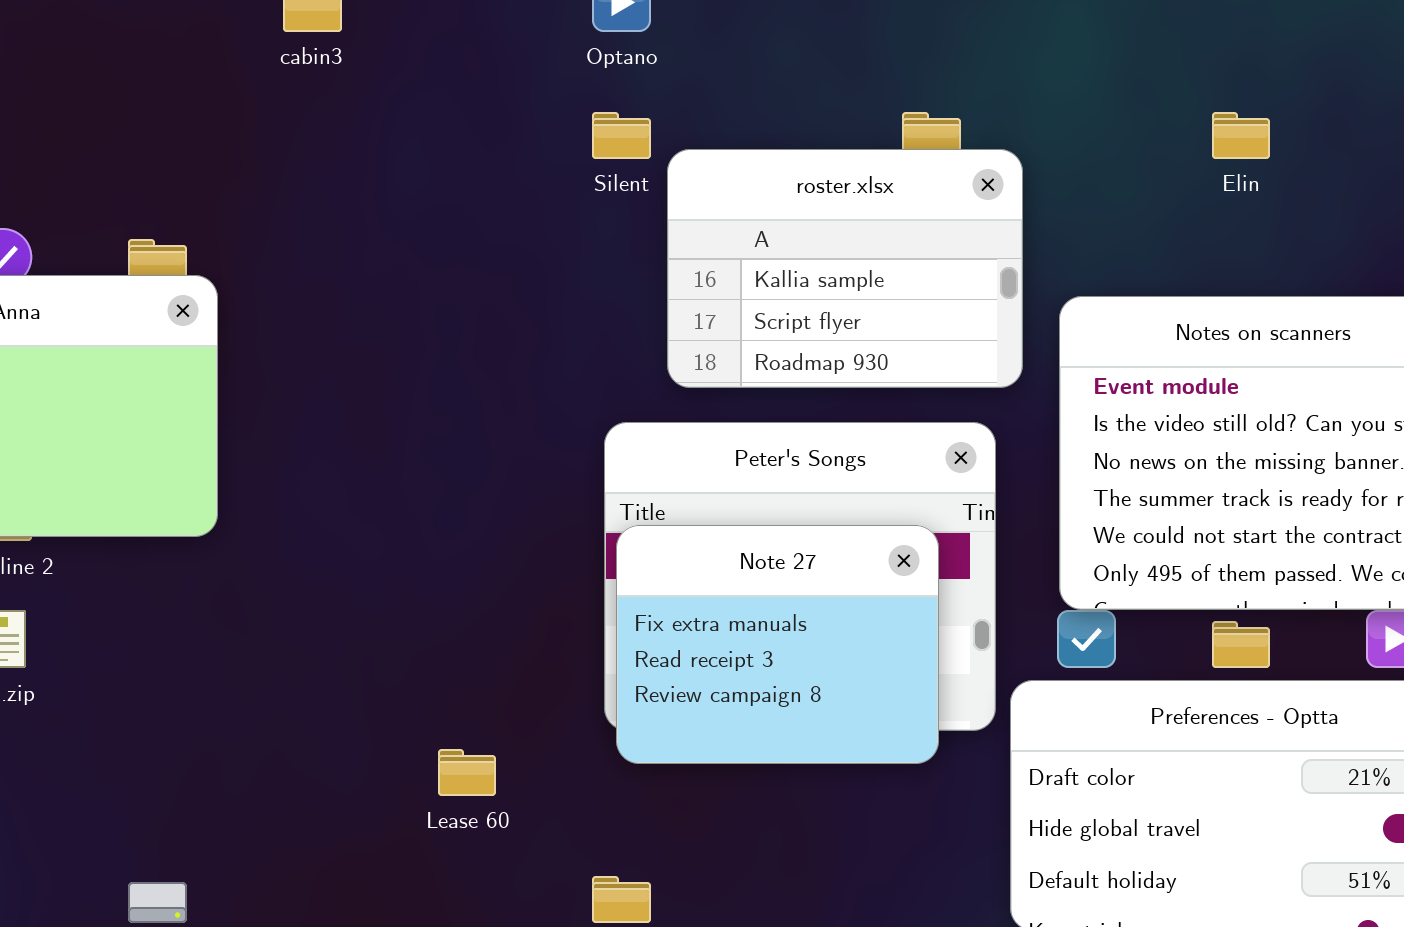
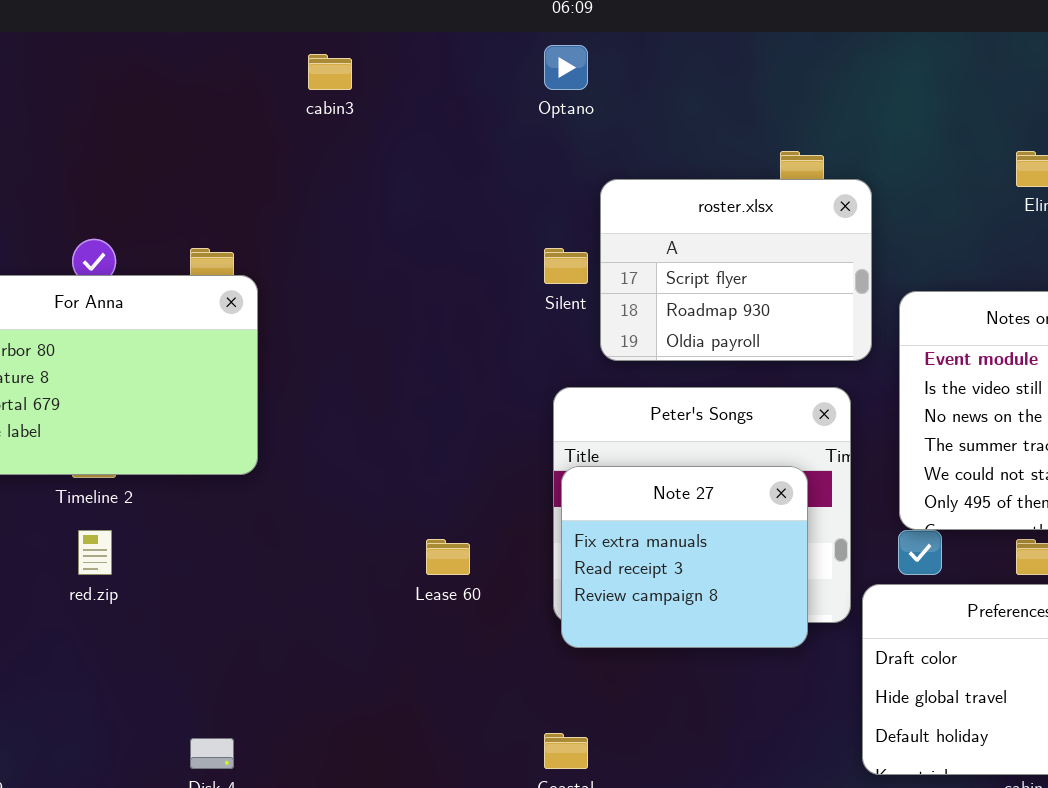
Silent: [592,112,651,159] -> [544,248,588,284], moved
roster.xlsx: [667,149,1023,388] -> [600,179,872,361], scrolled down 1 row
Lease 60: [438,749,496,796] -> [426,539,470,575], moved

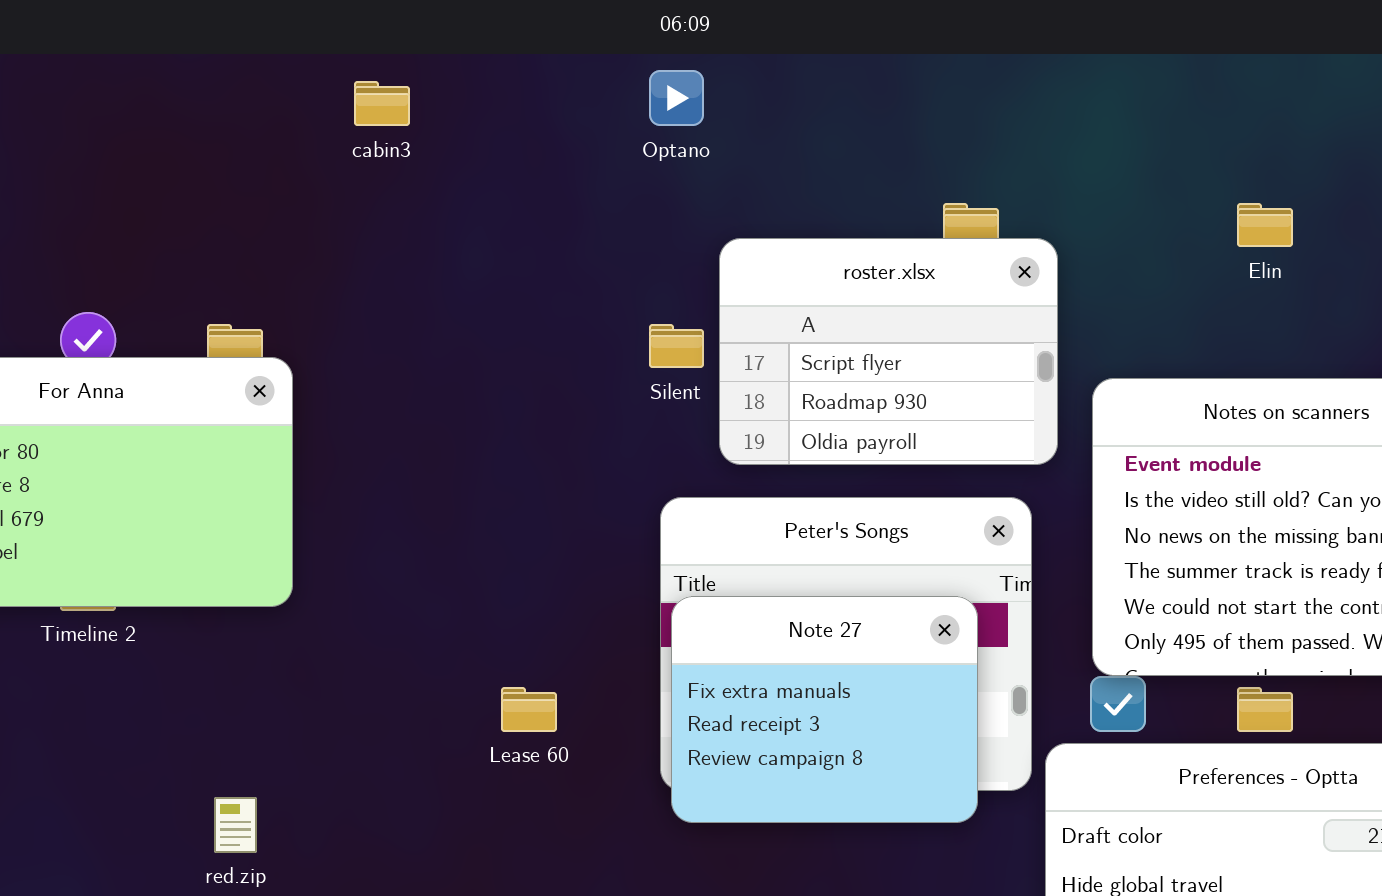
red.zip: [78,530,112,575] -> [214,797,257,853], moved

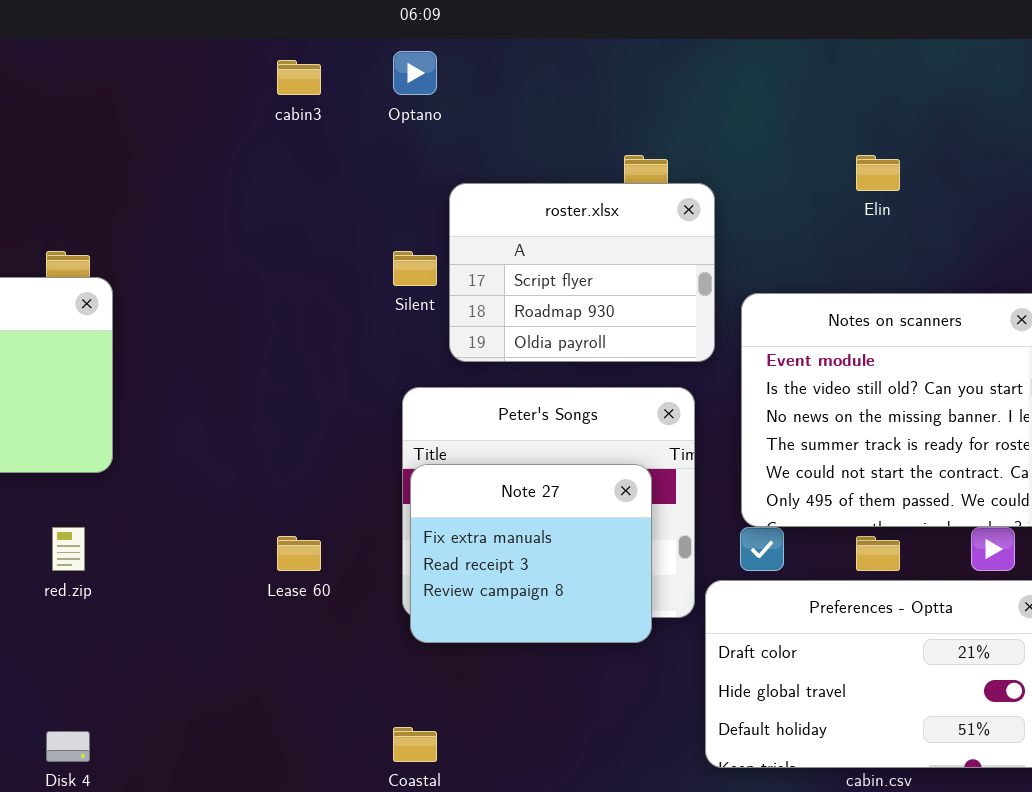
cabin3: [354,81,410,126] -> [277,60,321,95], moved
red.zip: [214,797,257,853] -> [52,527,85,571], moved

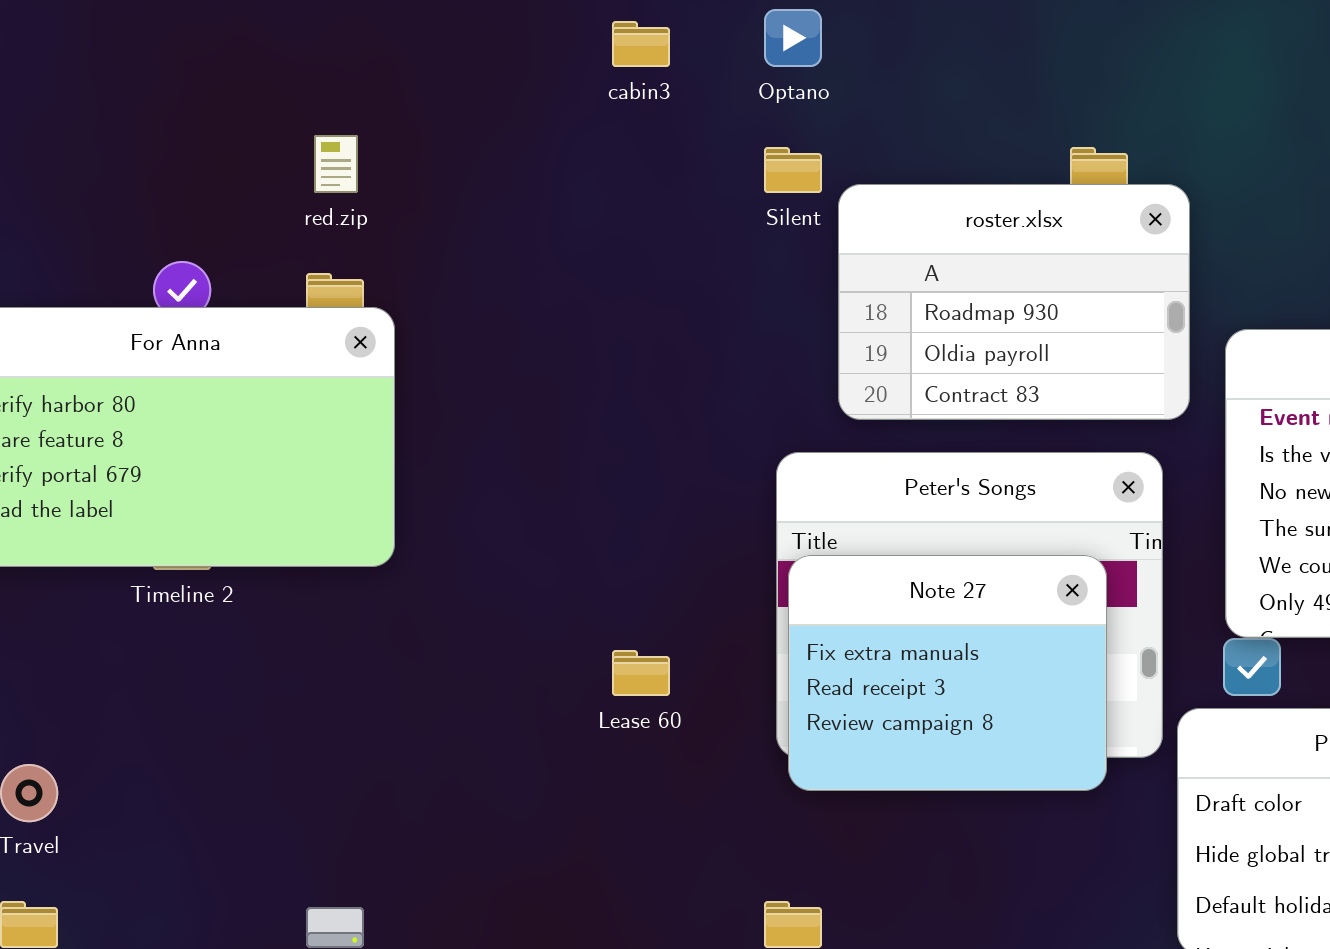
roster.xlsx: [449,183,715,362] -> [838,184,1190,420], scrolled down 1 row
Silent: [393,251,437,286] -> [764,147,822,193], moved
red.zip: [52,527,85,571] -> [314,135,358,193], moved

